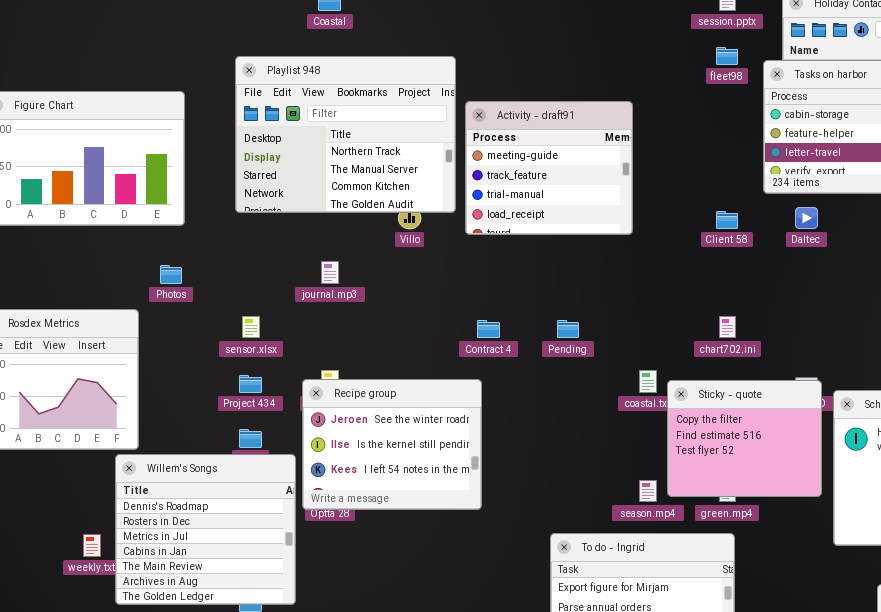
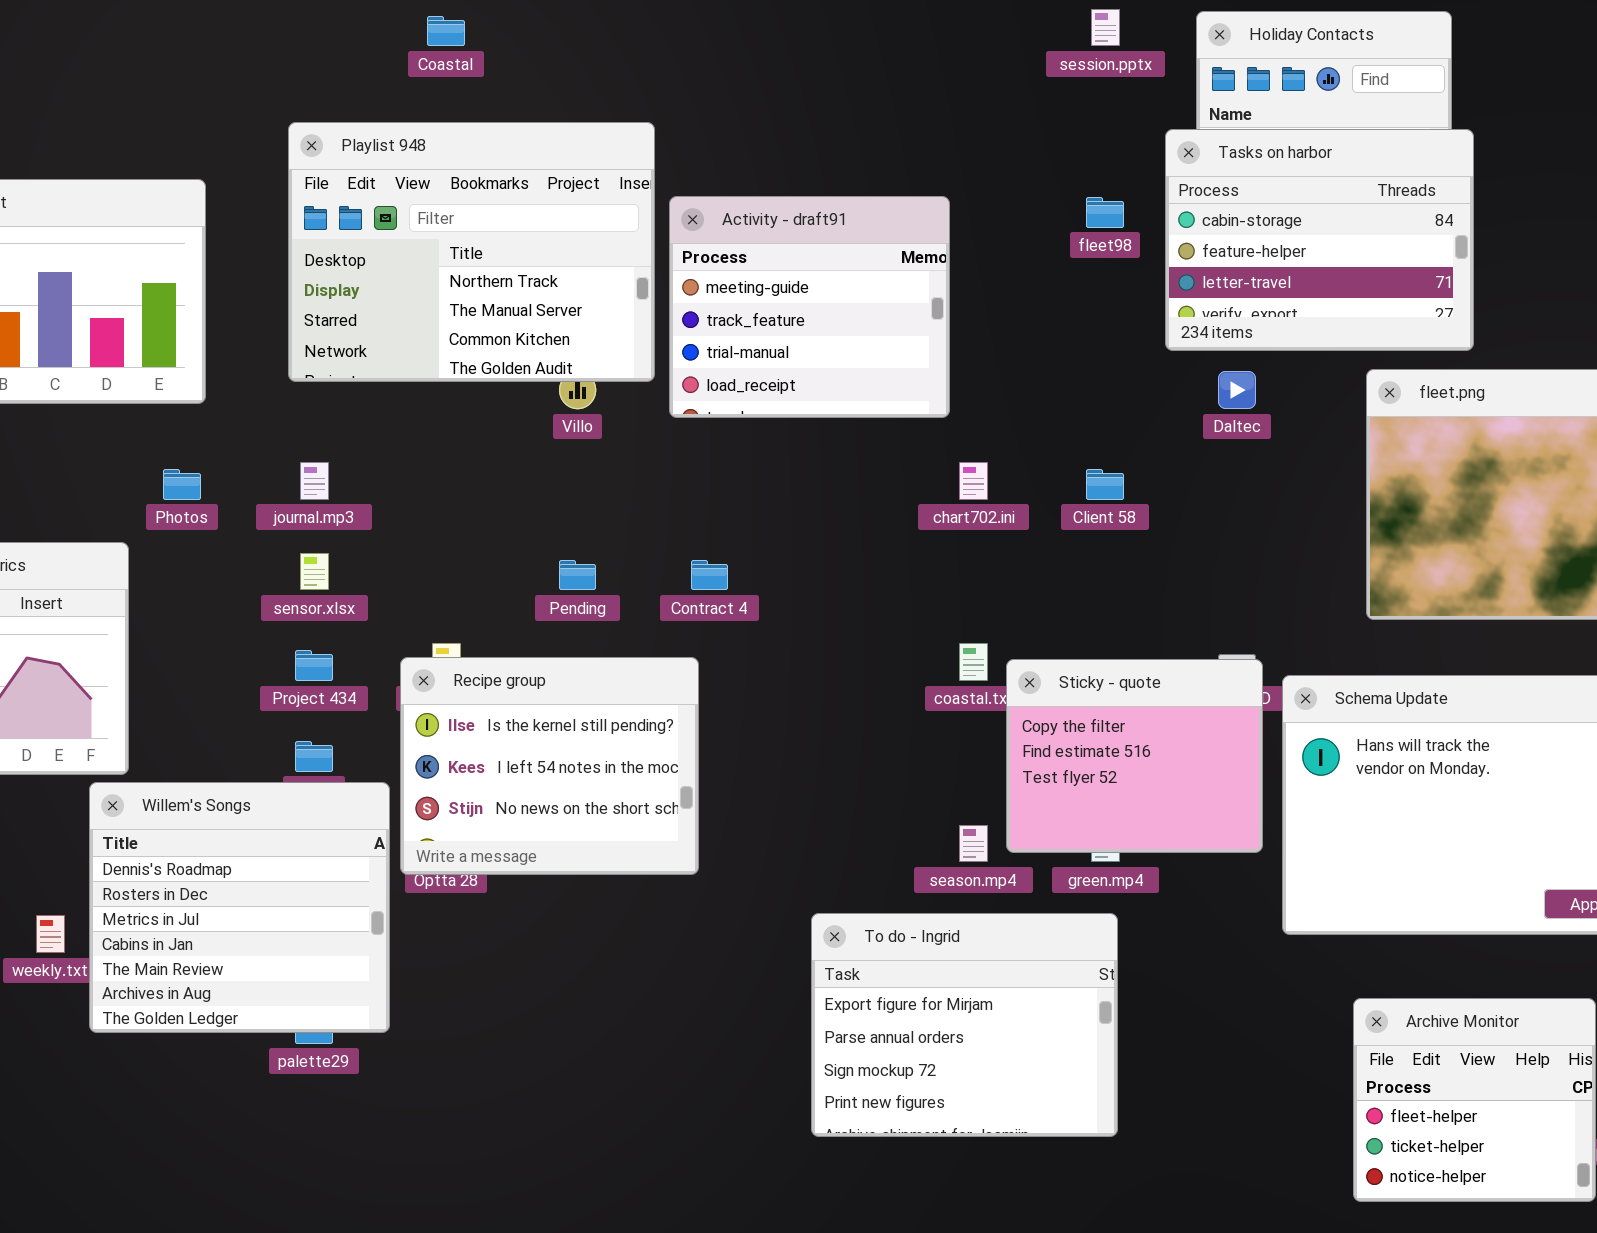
fleet98: [716,47,738,65] -> [1086,197,1124,228], moved
Client 58: [716,211,738,229] -> [1086,469,1124,500], moved
journal.mp3: [321,261,339,284] -> [300,462,329,500], moved
chart702.ini: [719,316,736,338] -> [959,462,988,500], moved
Pending: [557,320,579,338] -> [559,560,596,590], moved
Recipe group: [302,379,482,510] -> [400,657,699,875], scrolled down 1 row

